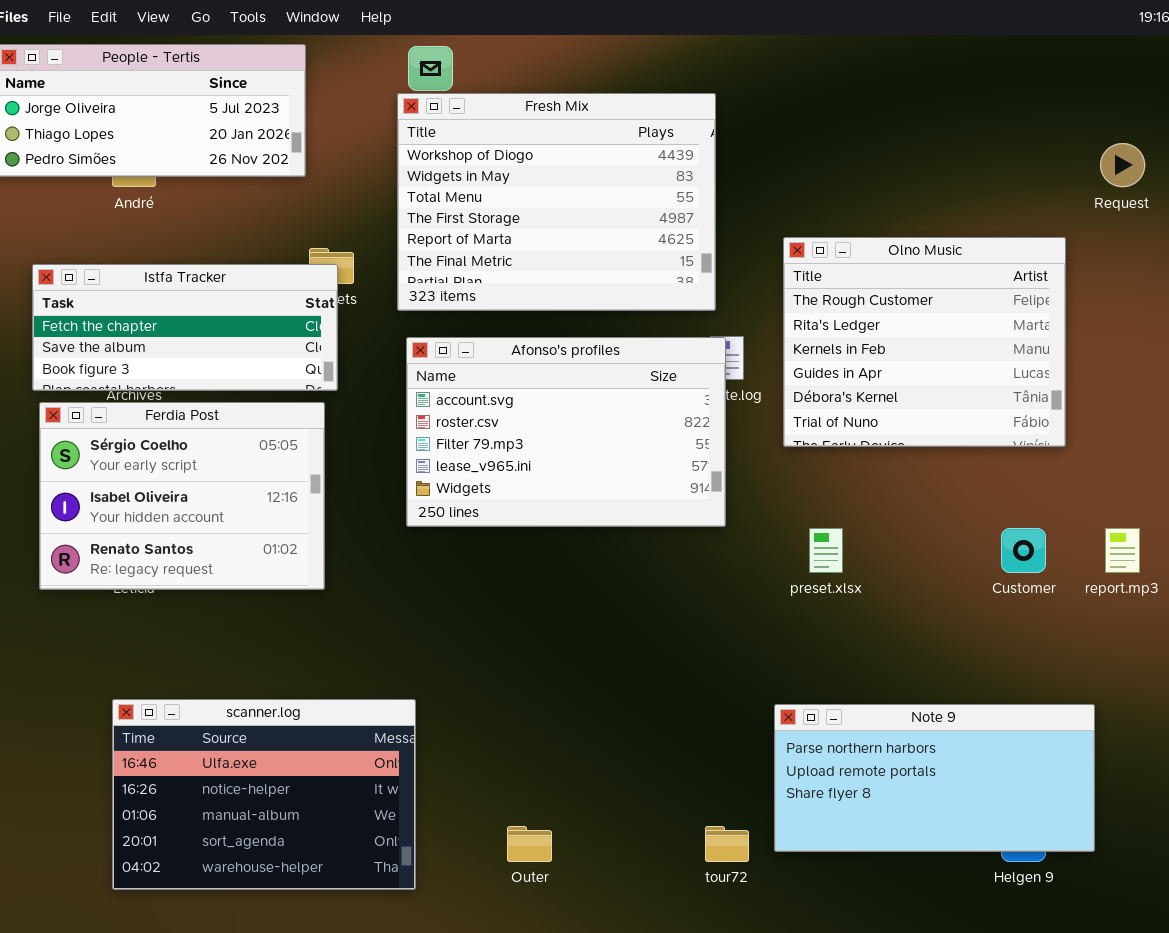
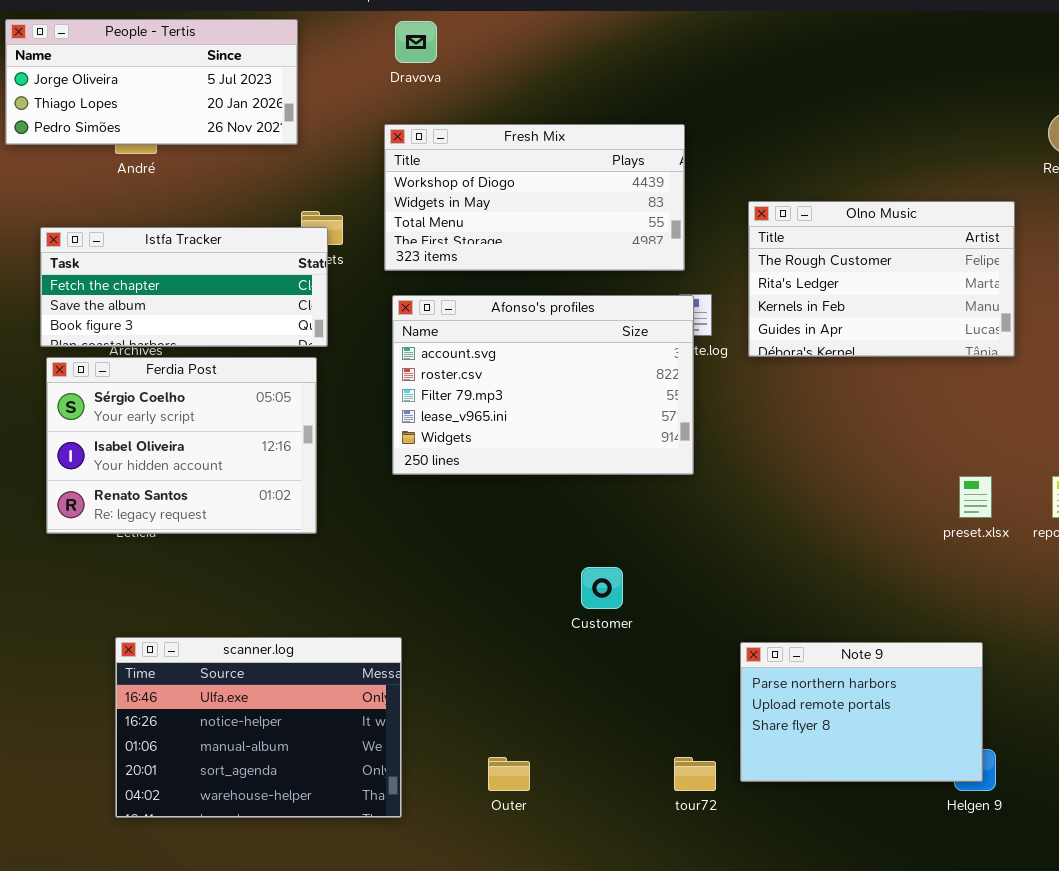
Fresh Mix: [397,93,716,311] -> [384,124,685,271], resized
Olno Music: [783,237,1066,447] -> [748,201,1015,357], resized
preset.xlsx: [809,528,843,573] -> [959,476,992,518], moved
Customer: [1001,528,1046,573] -> [581,567,623,609], moved
Note 9: [774,704,1095,852] -> [740,642,983,782], resized

